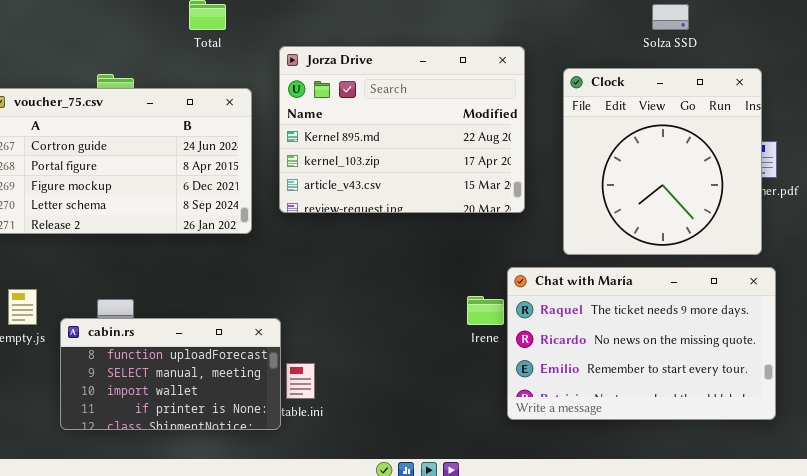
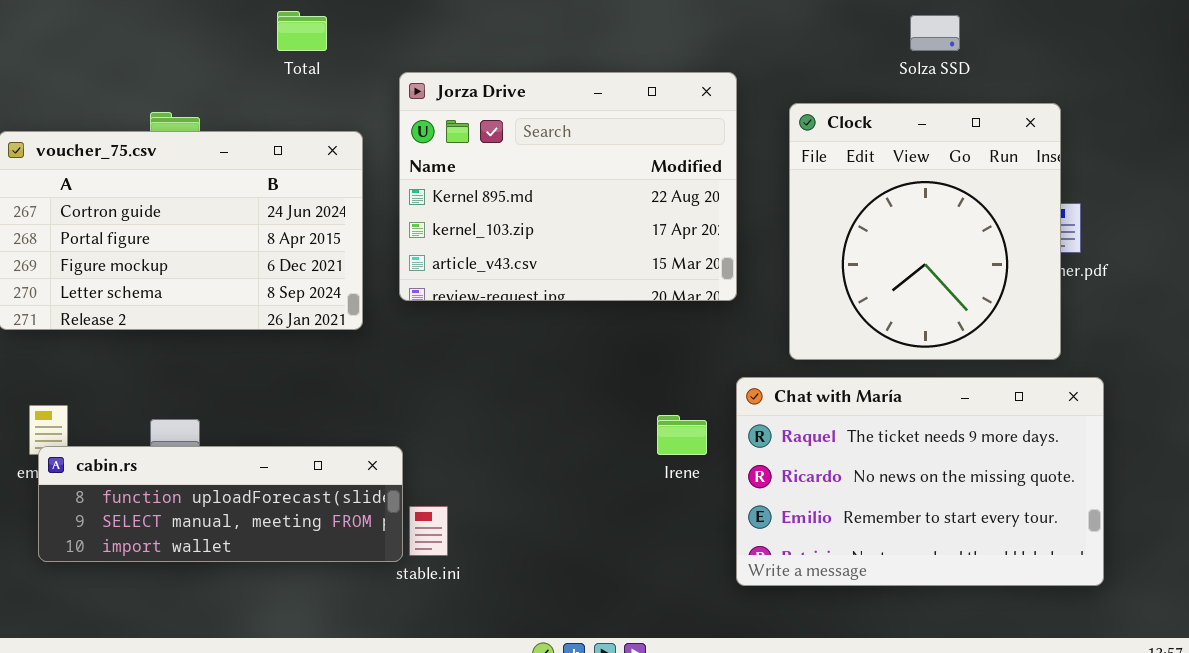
Chat with María: [507,267,776,420] -> [736,377,1104,586], moved
cabin.rs: [60,318,281,430] -> [38,446,403,562], resized

